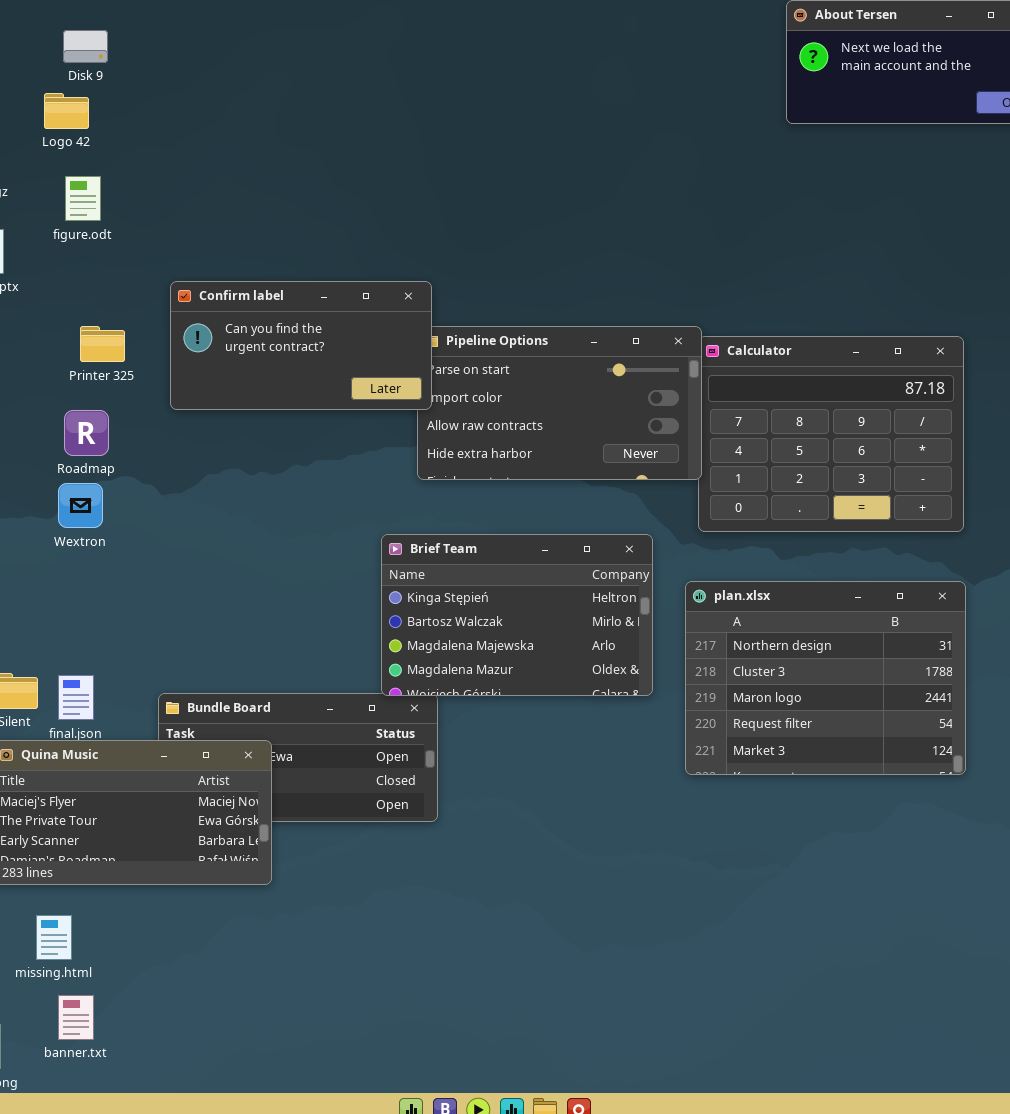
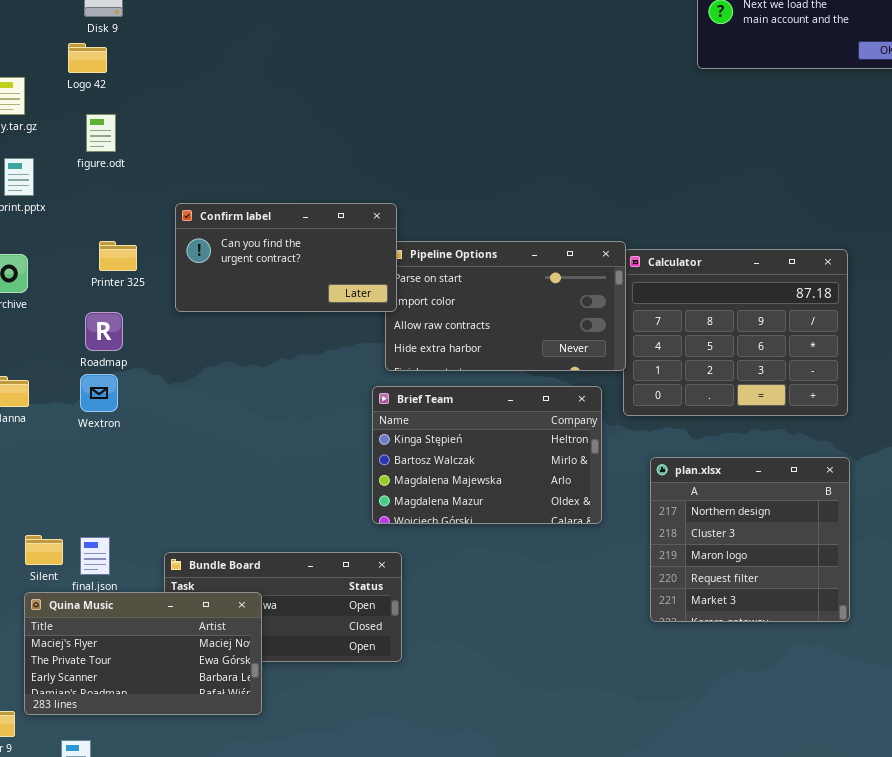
Brief Team: [381,534,653,696] -> [372,386,602,524], moved
plan.xlsx: [685,581,966,775] -> [650,457,850,622], resized

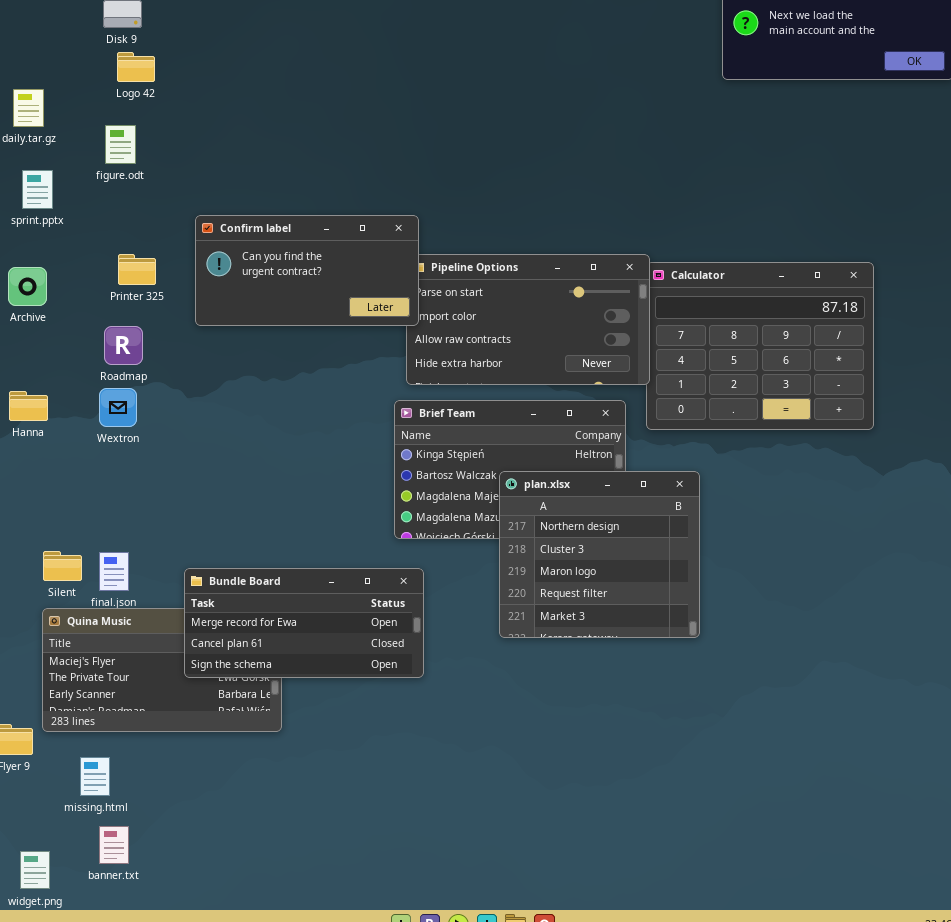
Logo 42: [68,43,107,73] -> [117,52,155,82], moved
plan.xlsx: [650,457,850,622] -> [499,471,700,638], moved
Bundle Board: [164,552,402,662] -> [184,568,424,678], raised

